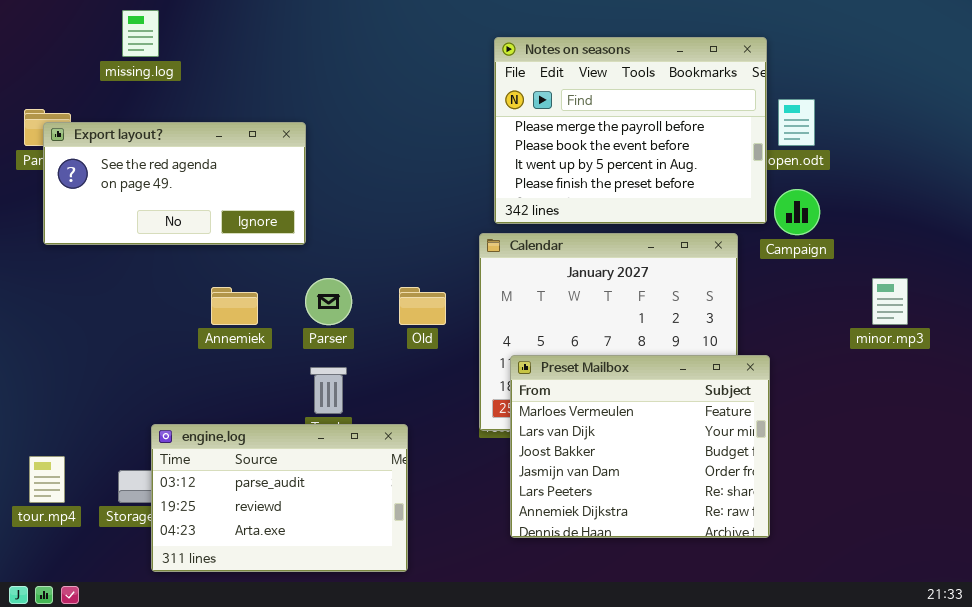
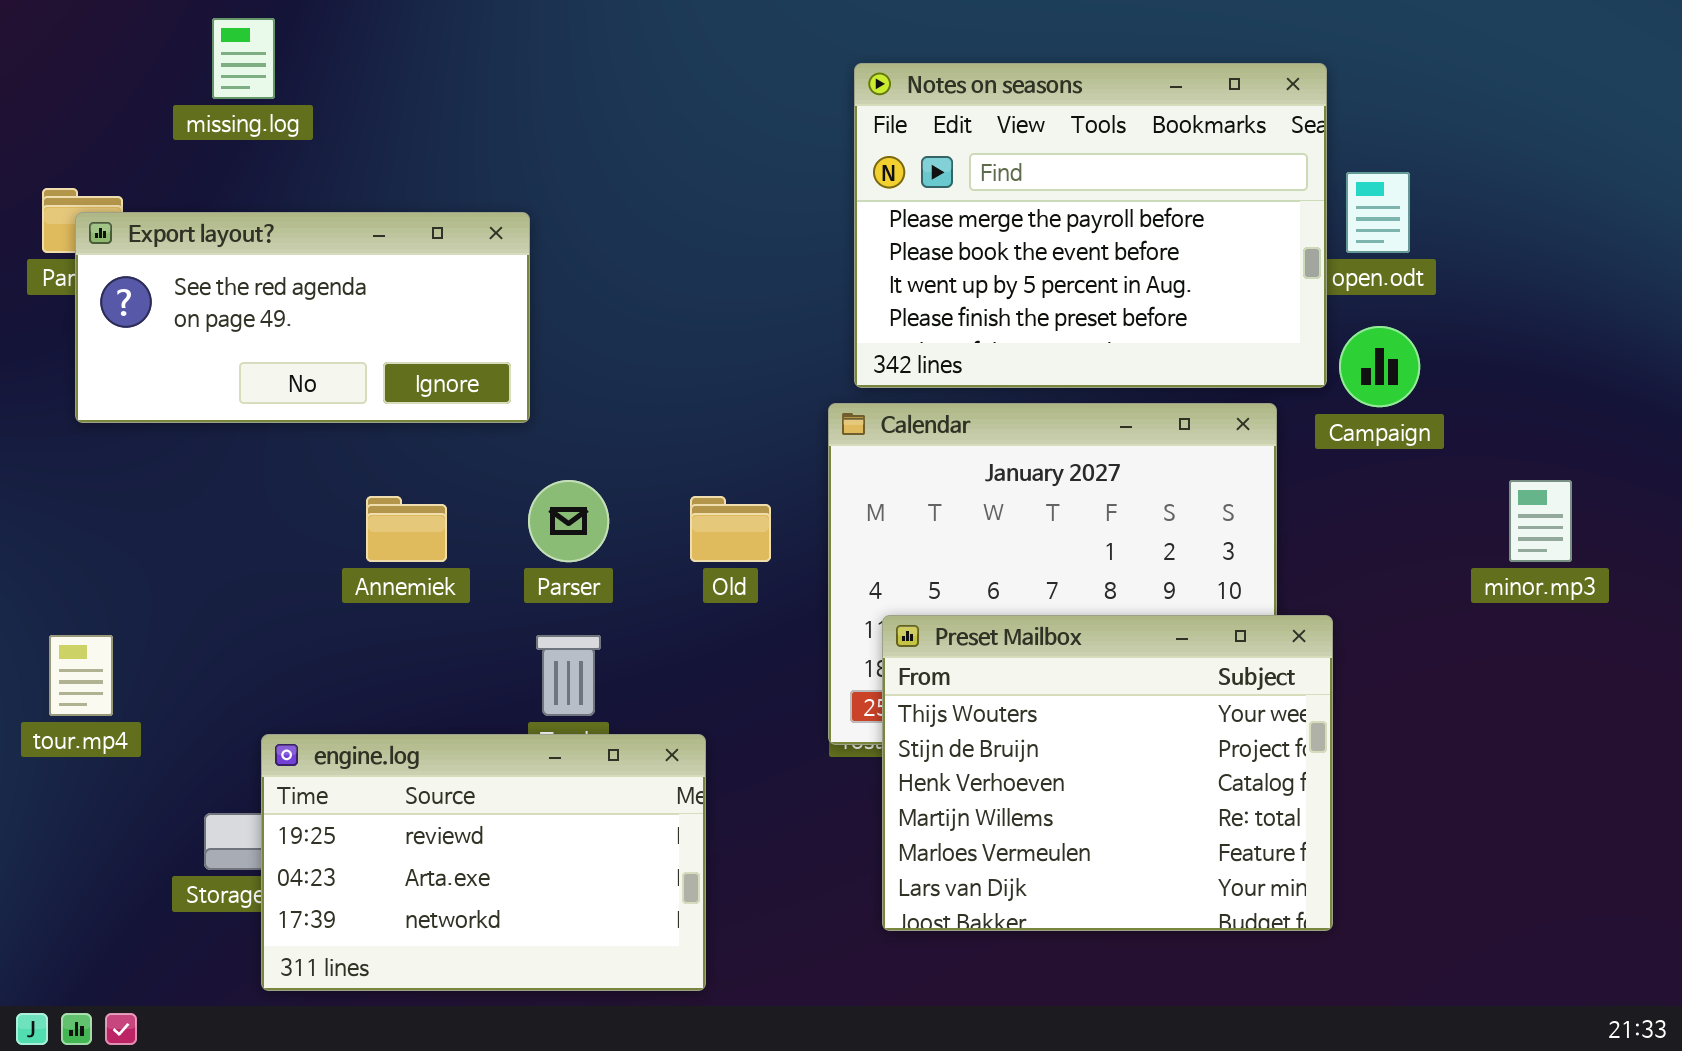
Preset Mailbox: [510,355,770,538] -> [882,615,1333,931], scrolled up 4 rows
engine.log: [151,424,408,572] -> [261,734,706,991], scrolled down 1 row
tour.mp4: [29,456,65,503] -> [49,635,113,716], moved

